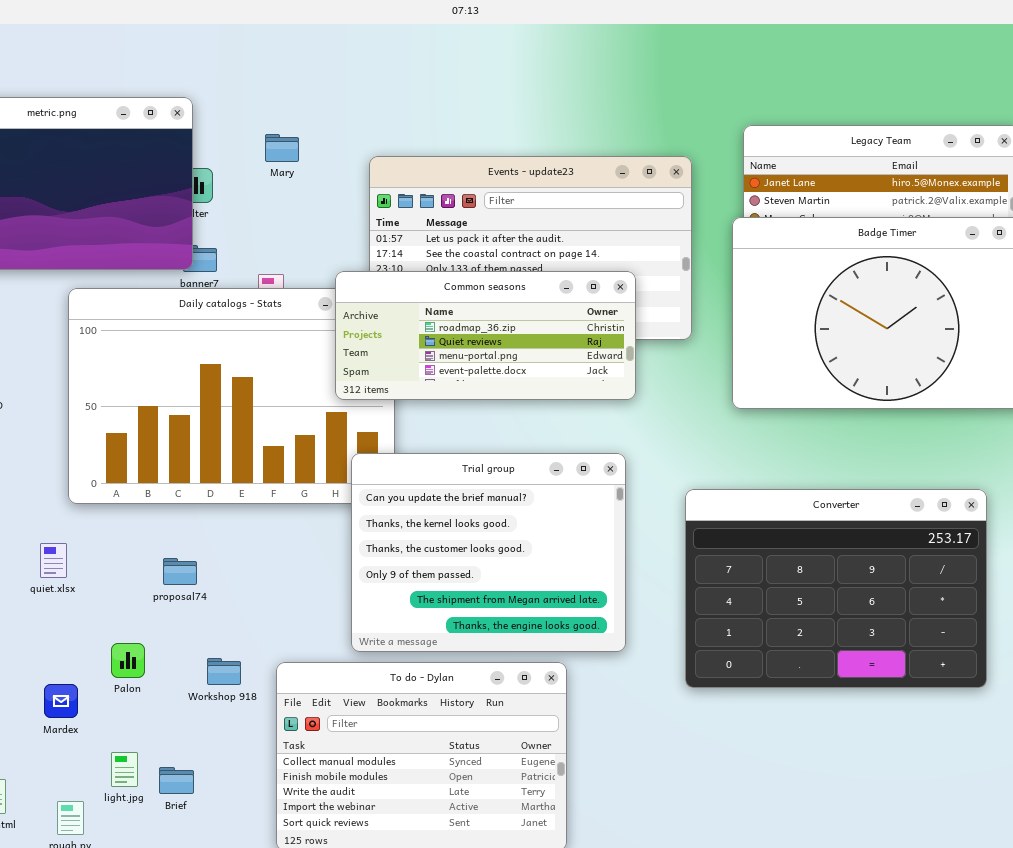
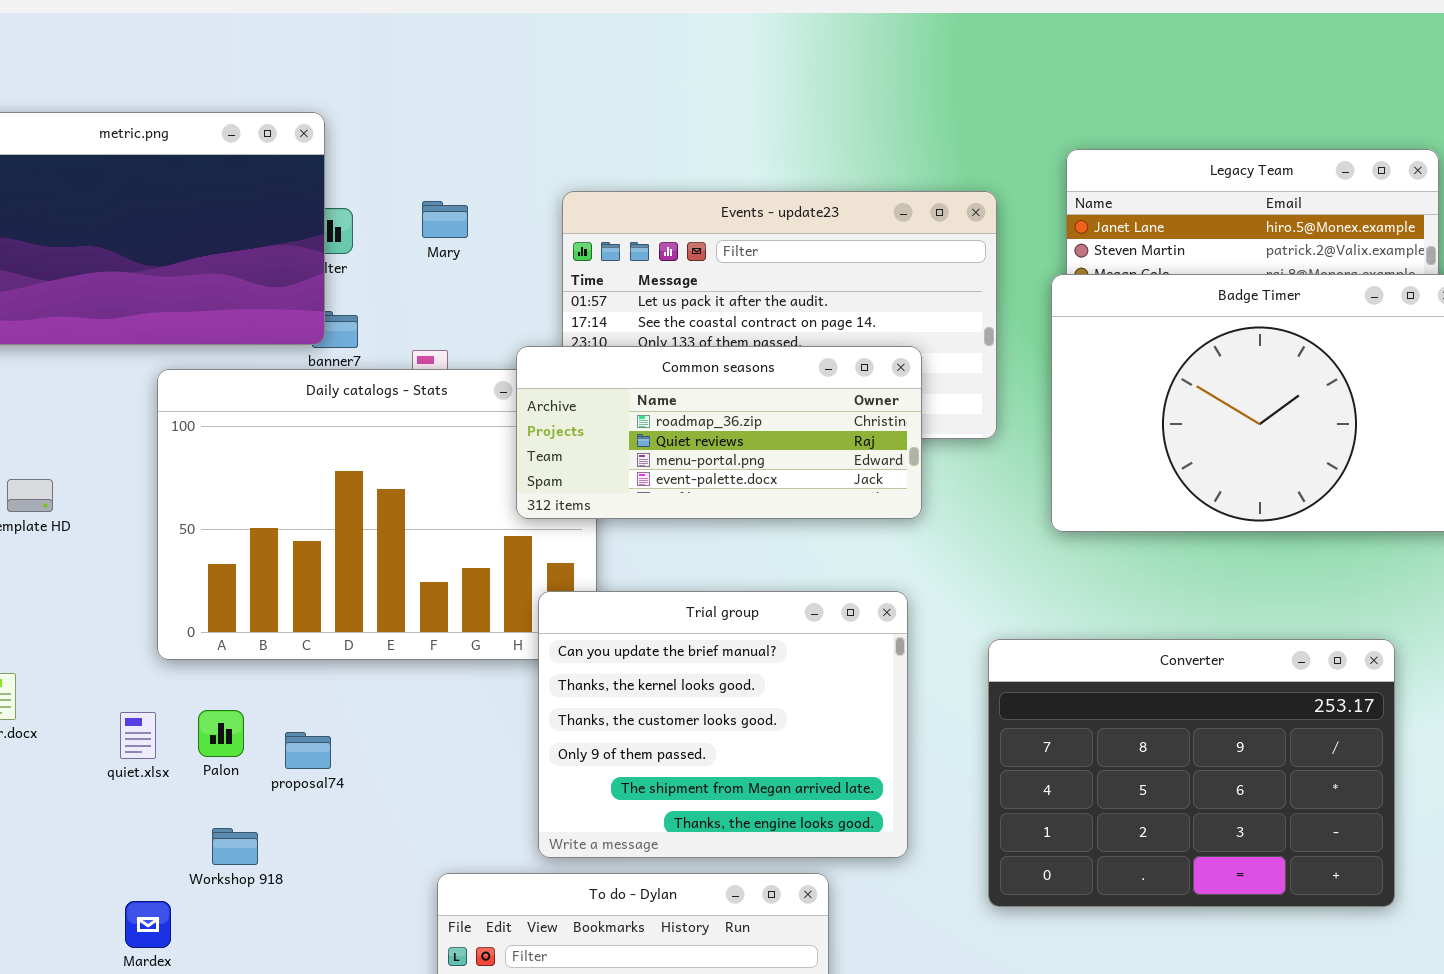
Mary: [265,134,299,162] -> [422,201,468,238], moved
Palon: [111,643,145,678] -> [198,710,244,757], moved
Workshop 918: [207,658,241,685] -> [212,828,258,865], moved

